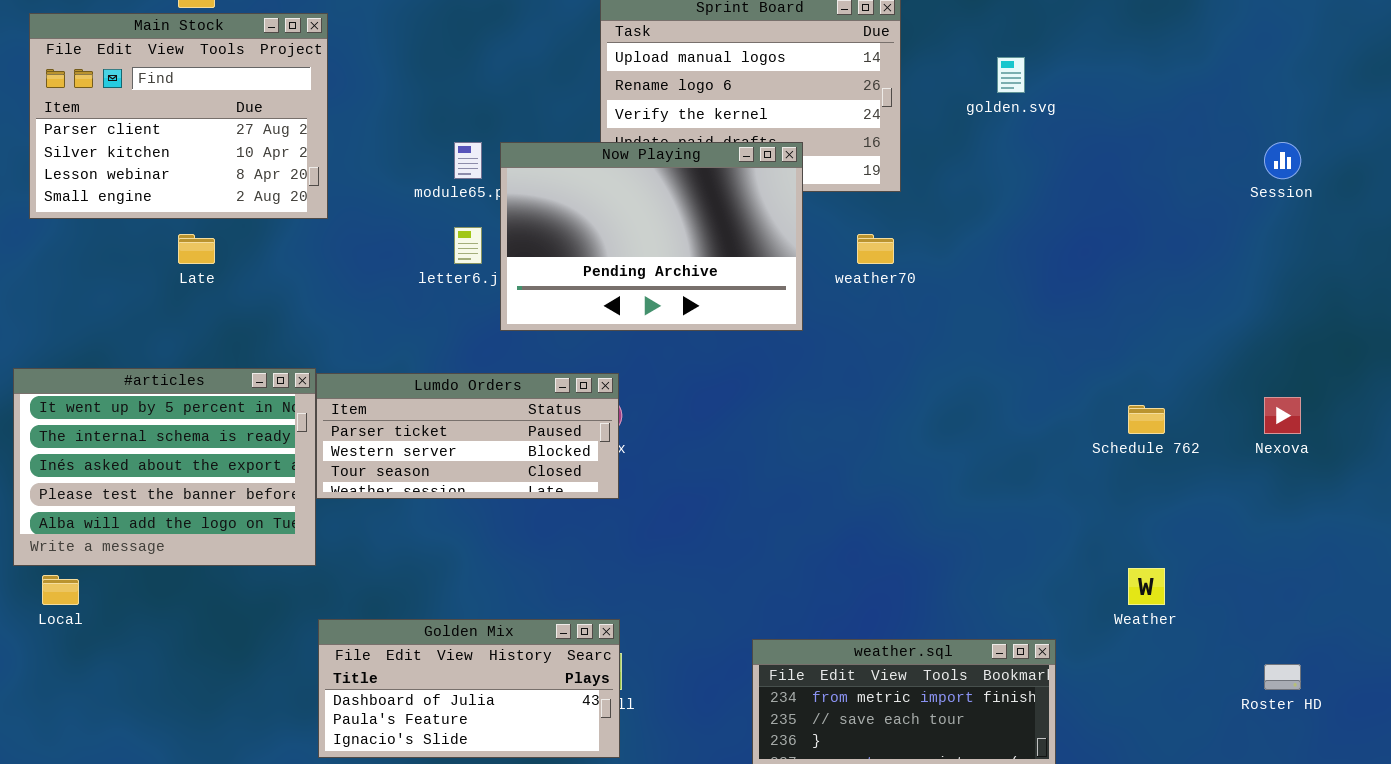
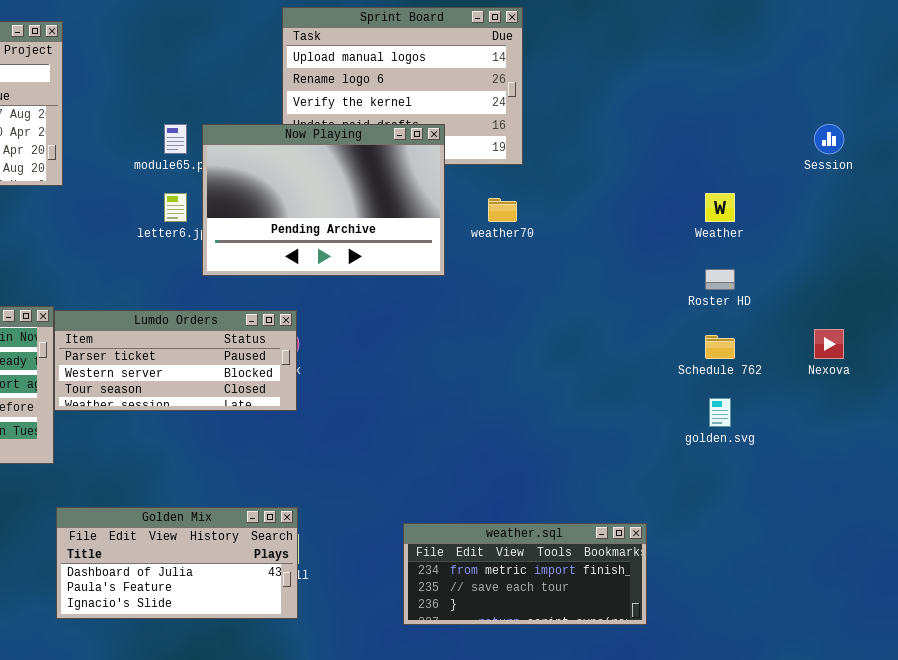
golden.svg: [997,57,1025,93] -> [709,398,731,427], moved
Weather: [1128,568,1165,605] -> [705,193,735,222], moved
Roster HD: [1264,664,1301,690] -> [705,269,735,290], moved

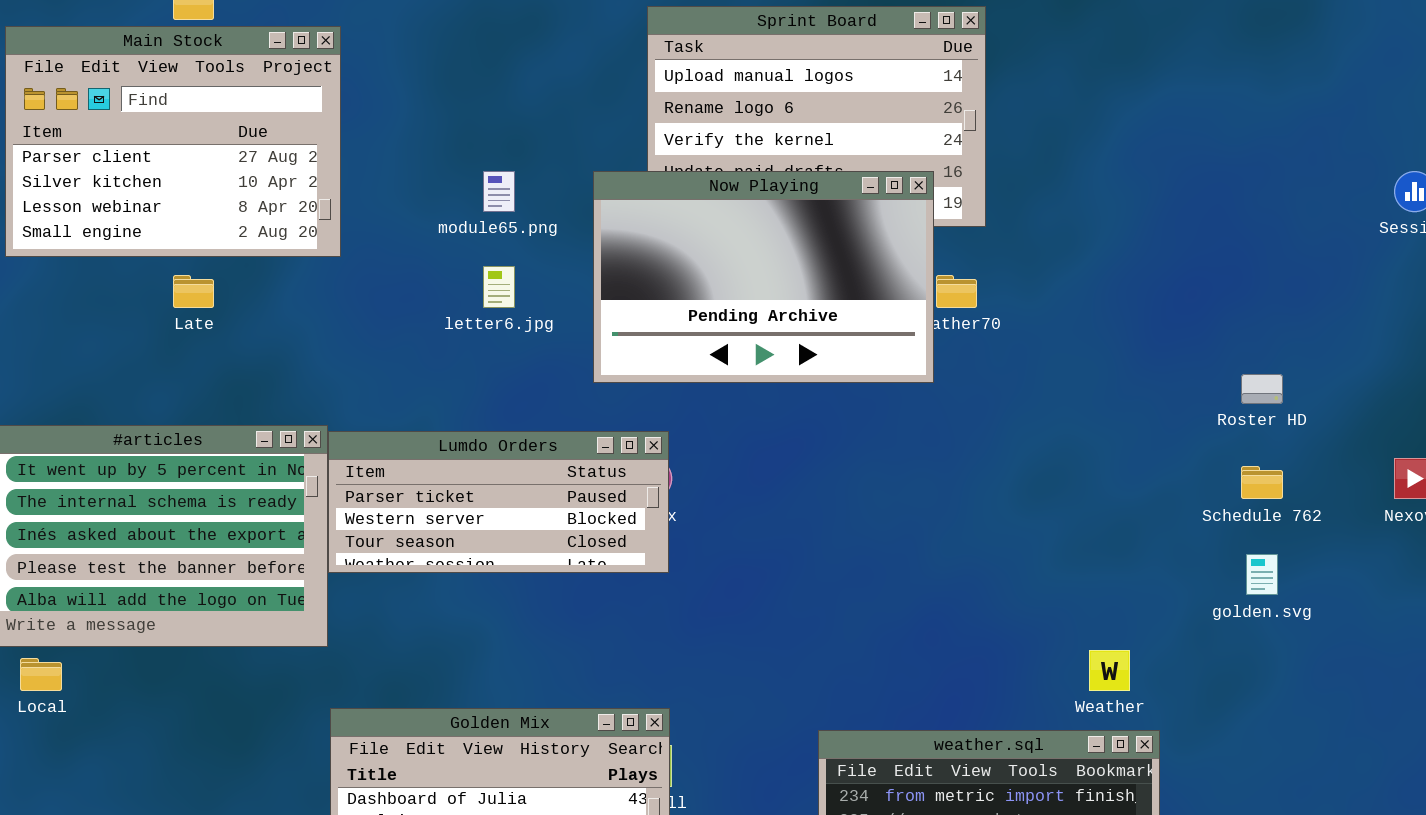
Now Playing: [202,124,445,276] -> [593,171,934,383], moved
Weather: [705,193,735,222] -> [1089,650,1130,691], moved

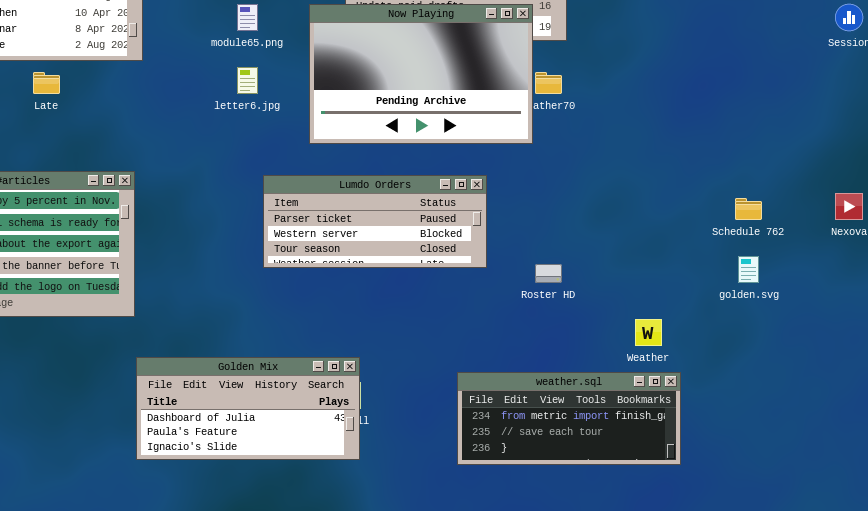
Roster HD: [1241,374,1283,404] -> [535,264,562,283], moved
Lumdo Orders: [328,431,669,573] -> [263,175,487,268], moved

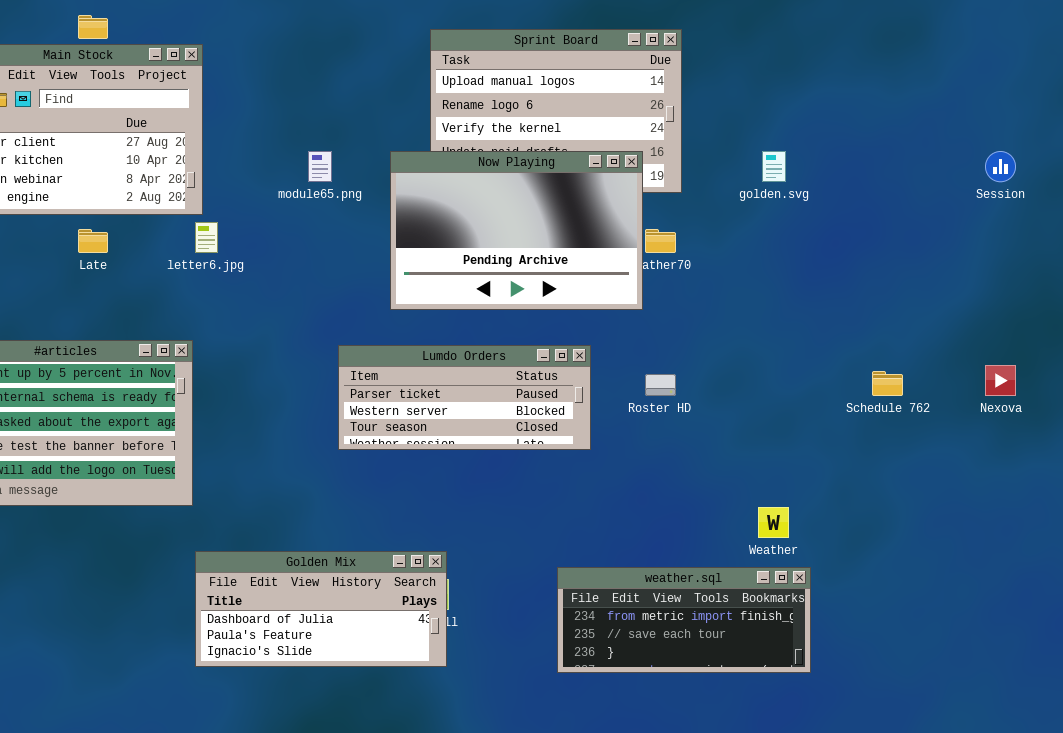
letter6.jpg: [237,67,258,94] -> [195,222,218,253], moved
golden.svg: [738,256,759,283] -> [762,151,786,182], moved
Roster HD: [535,264,562,283] -> [645,374,676,396], moved

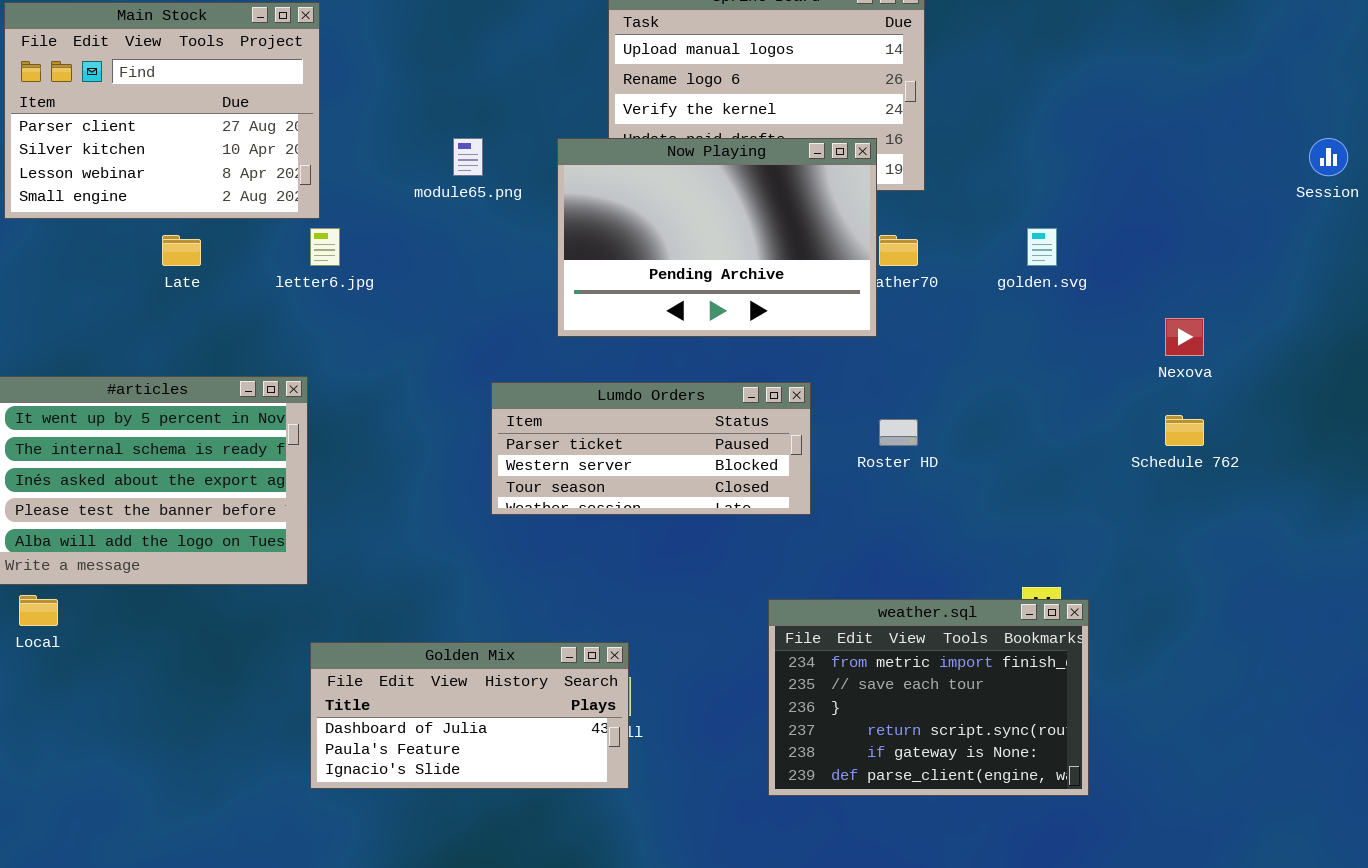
golden.svg: [762,151,786,182] -> [1027,228,1057,266], moved
Nexova: [985,365,1016,396] -> [1165,318,1204,356], moved
weather.sql: [557,567,811,673] -> [768,599,1089,796], resized

